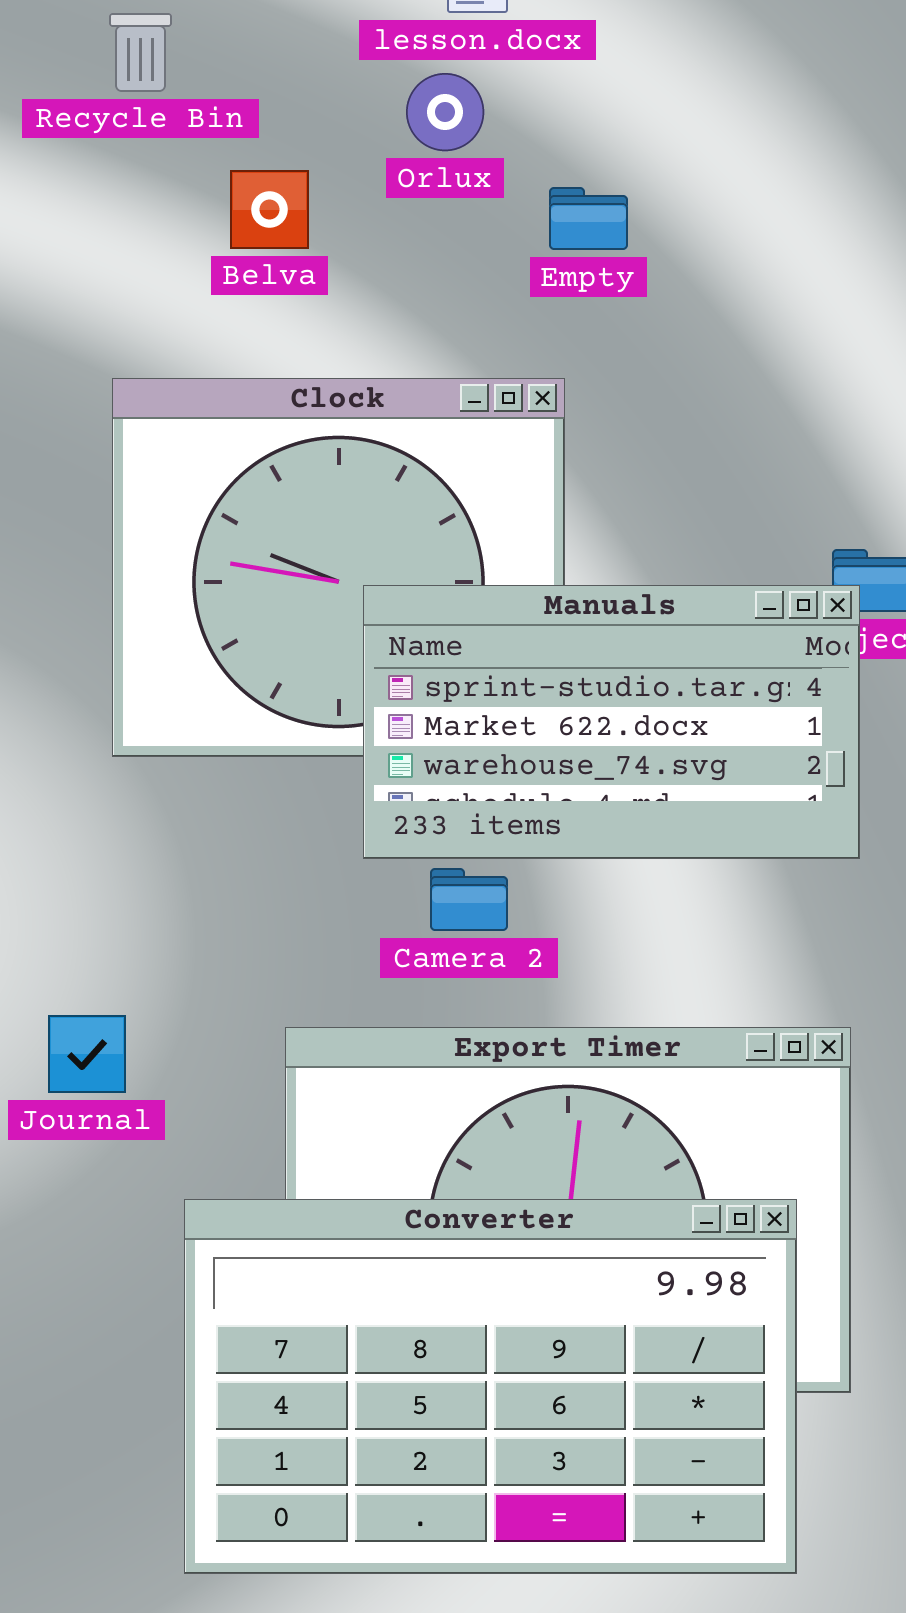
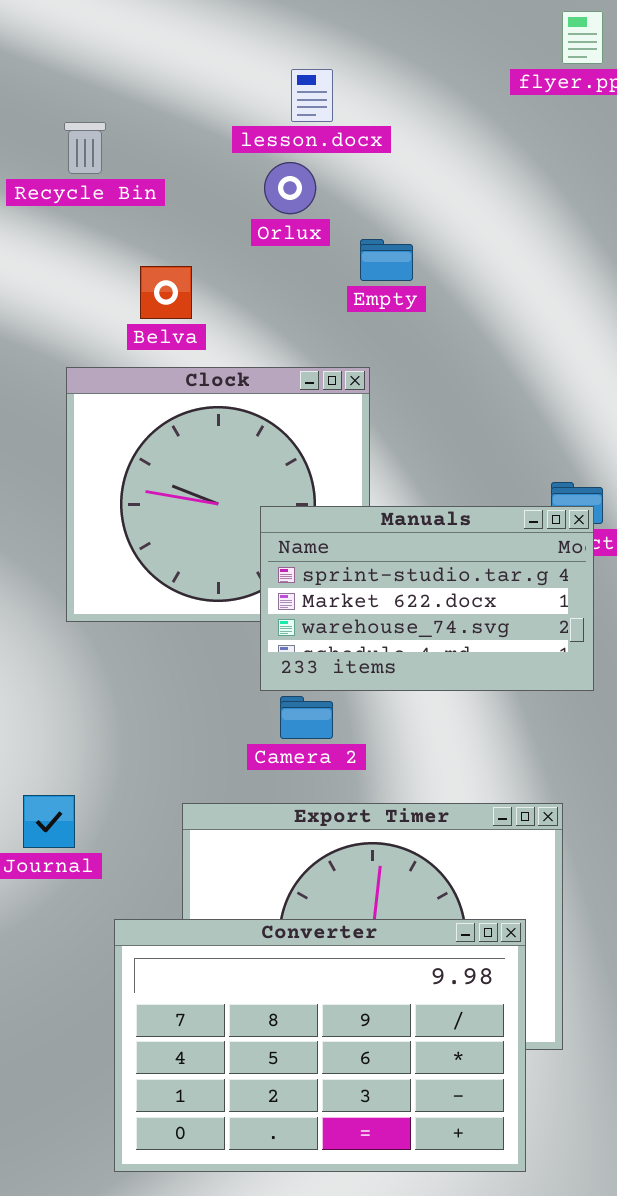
Belva: [230,170,309,249] -> [140,266,192,319], moved
Manuals: [363,585,860,859] -> [260,506,594,691], moved

